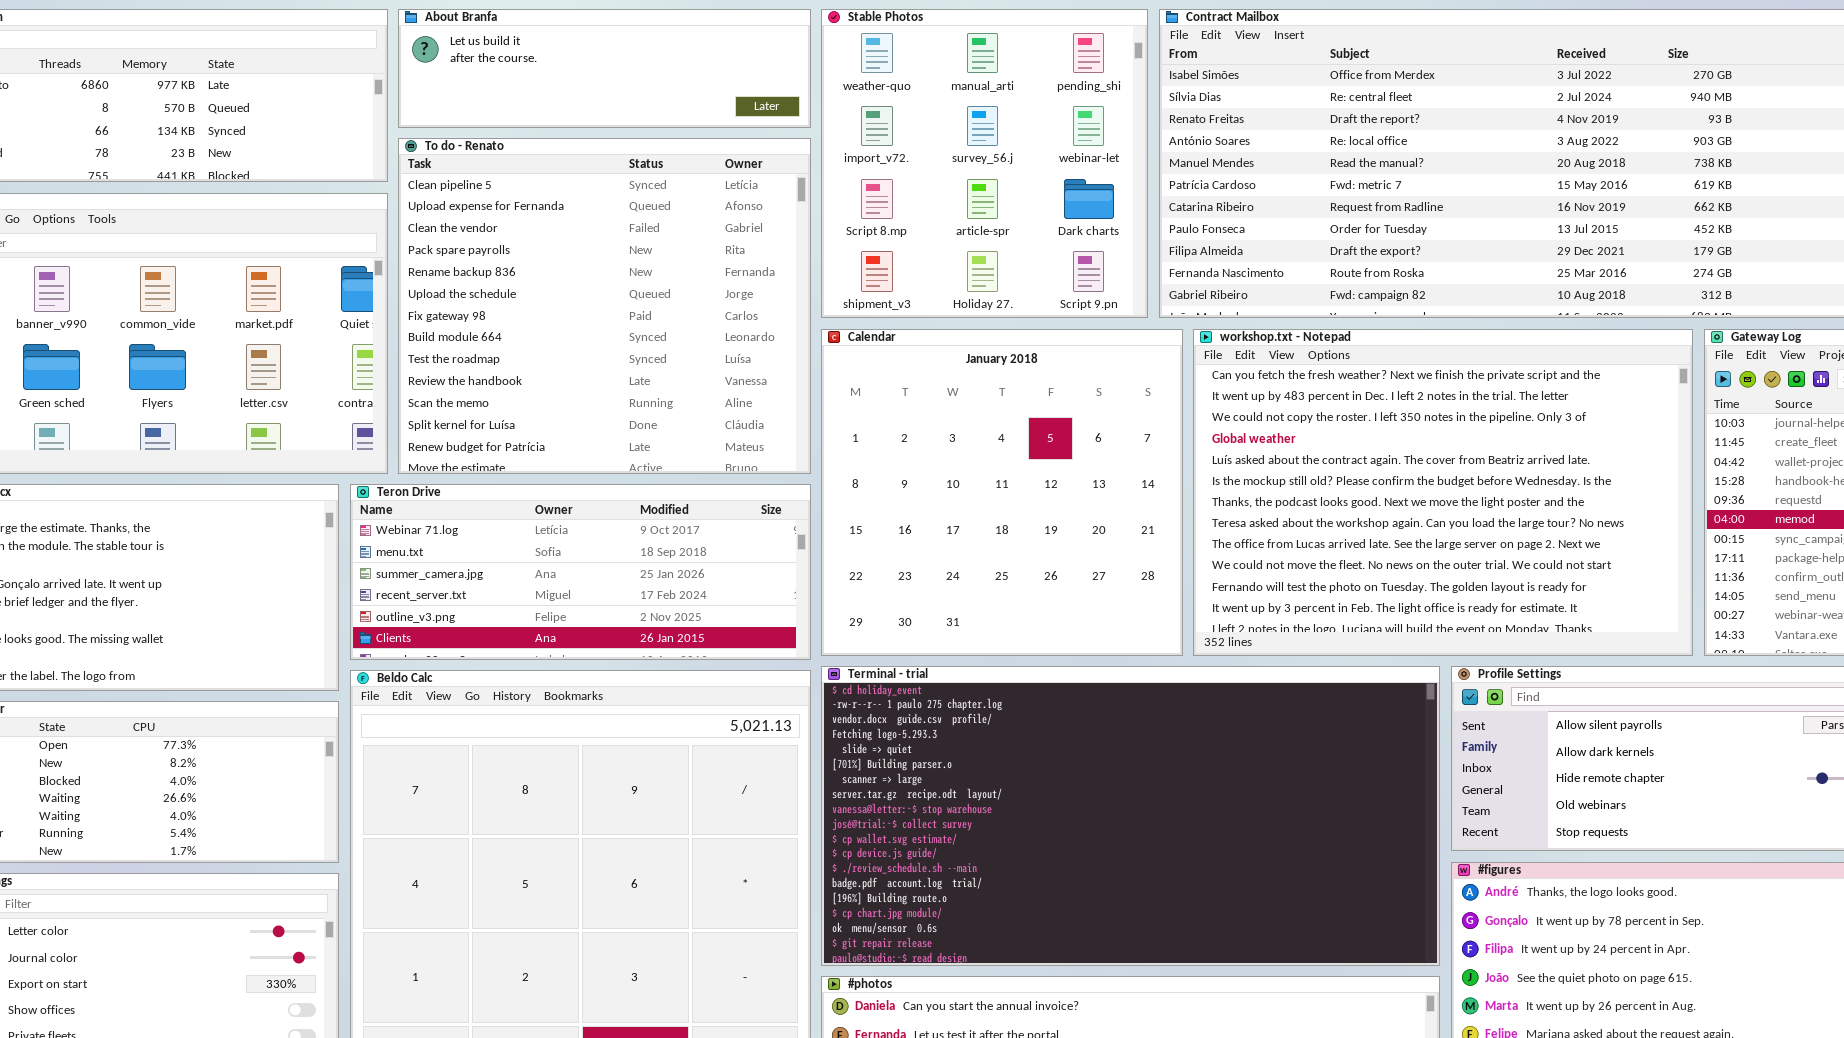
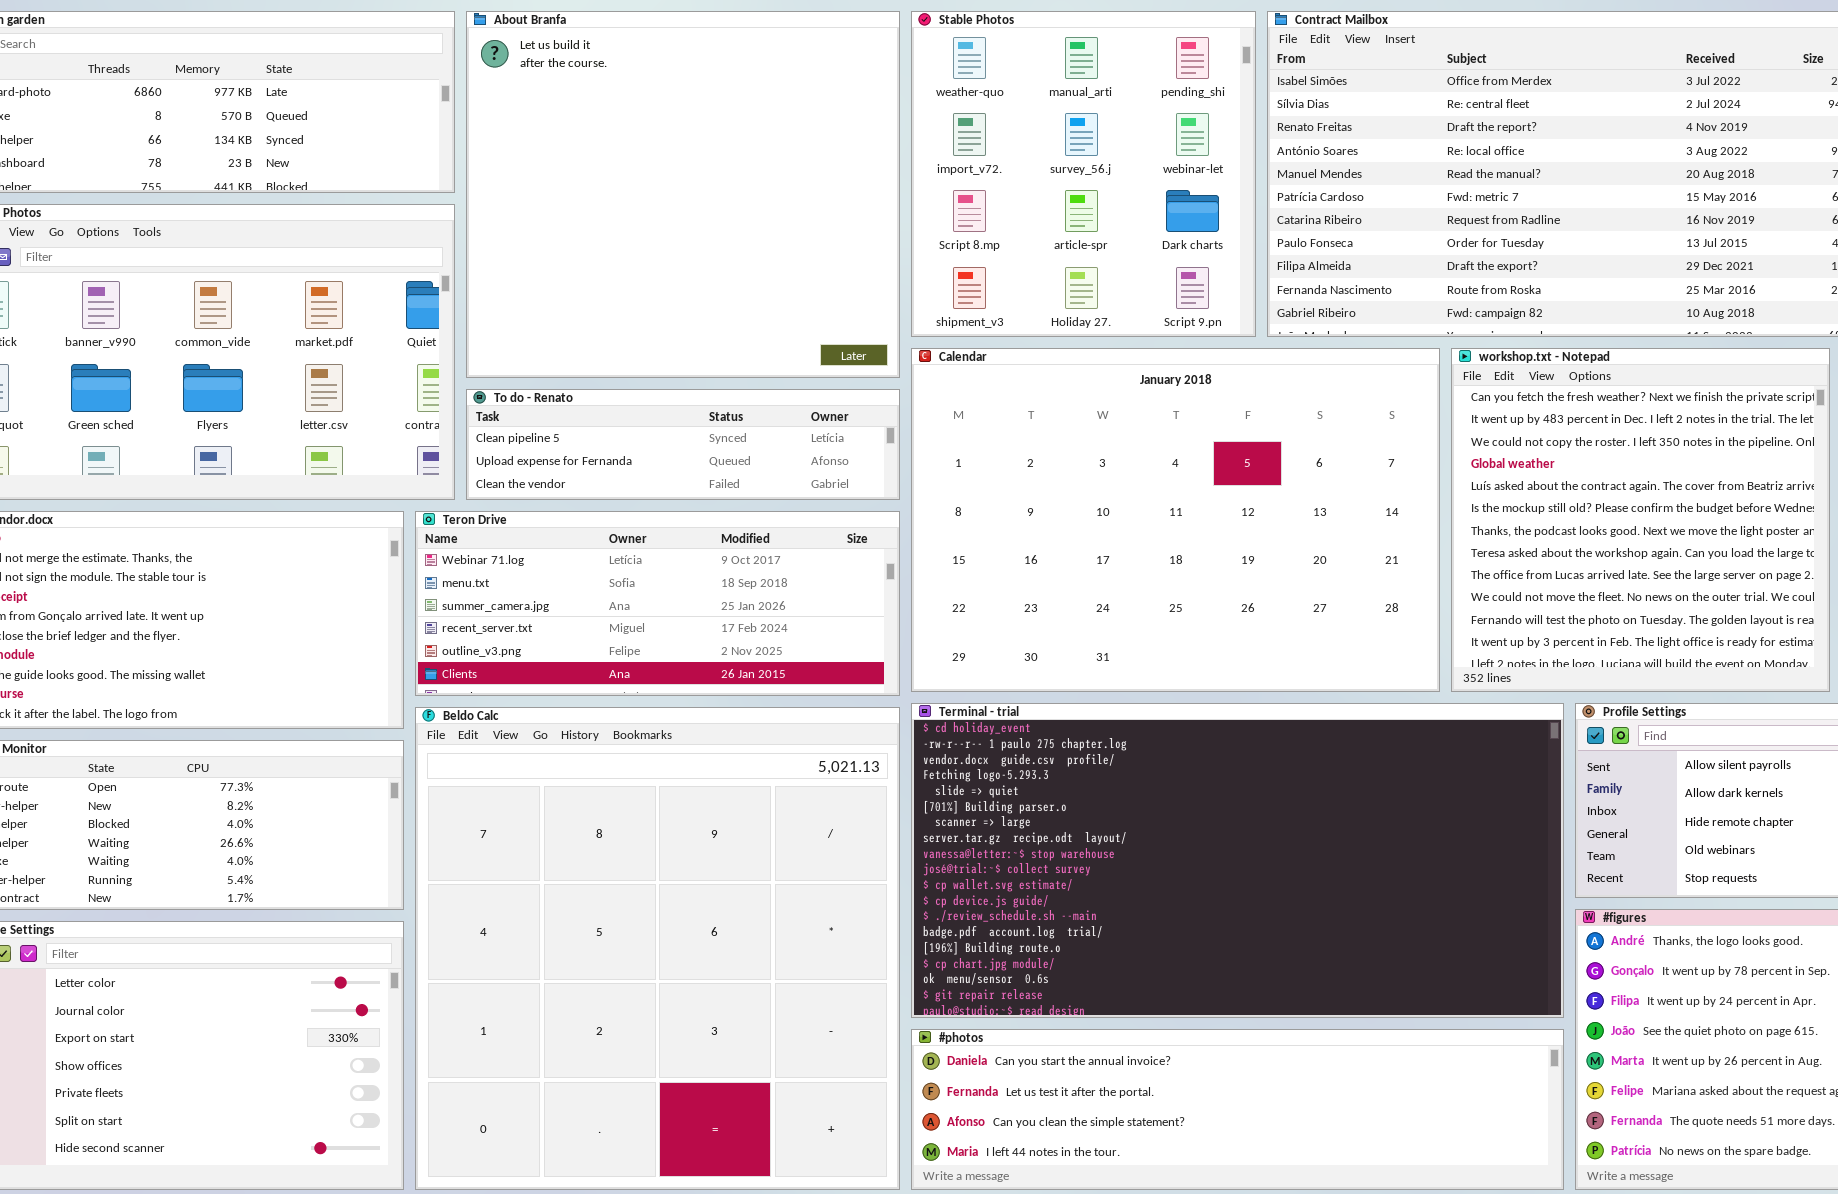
About Branfa: [398,9,811,128] -> [466,11,900,378], resized
To do - Renato: [398,138,811,474] -> [466,389,900,500], resized
Calendar: [821,329,1183,656] -> [911,348,1440,692], resized
workshop.txt - Notepad: [1193,329,1693,656] -> [1451,348,1830,692], resized

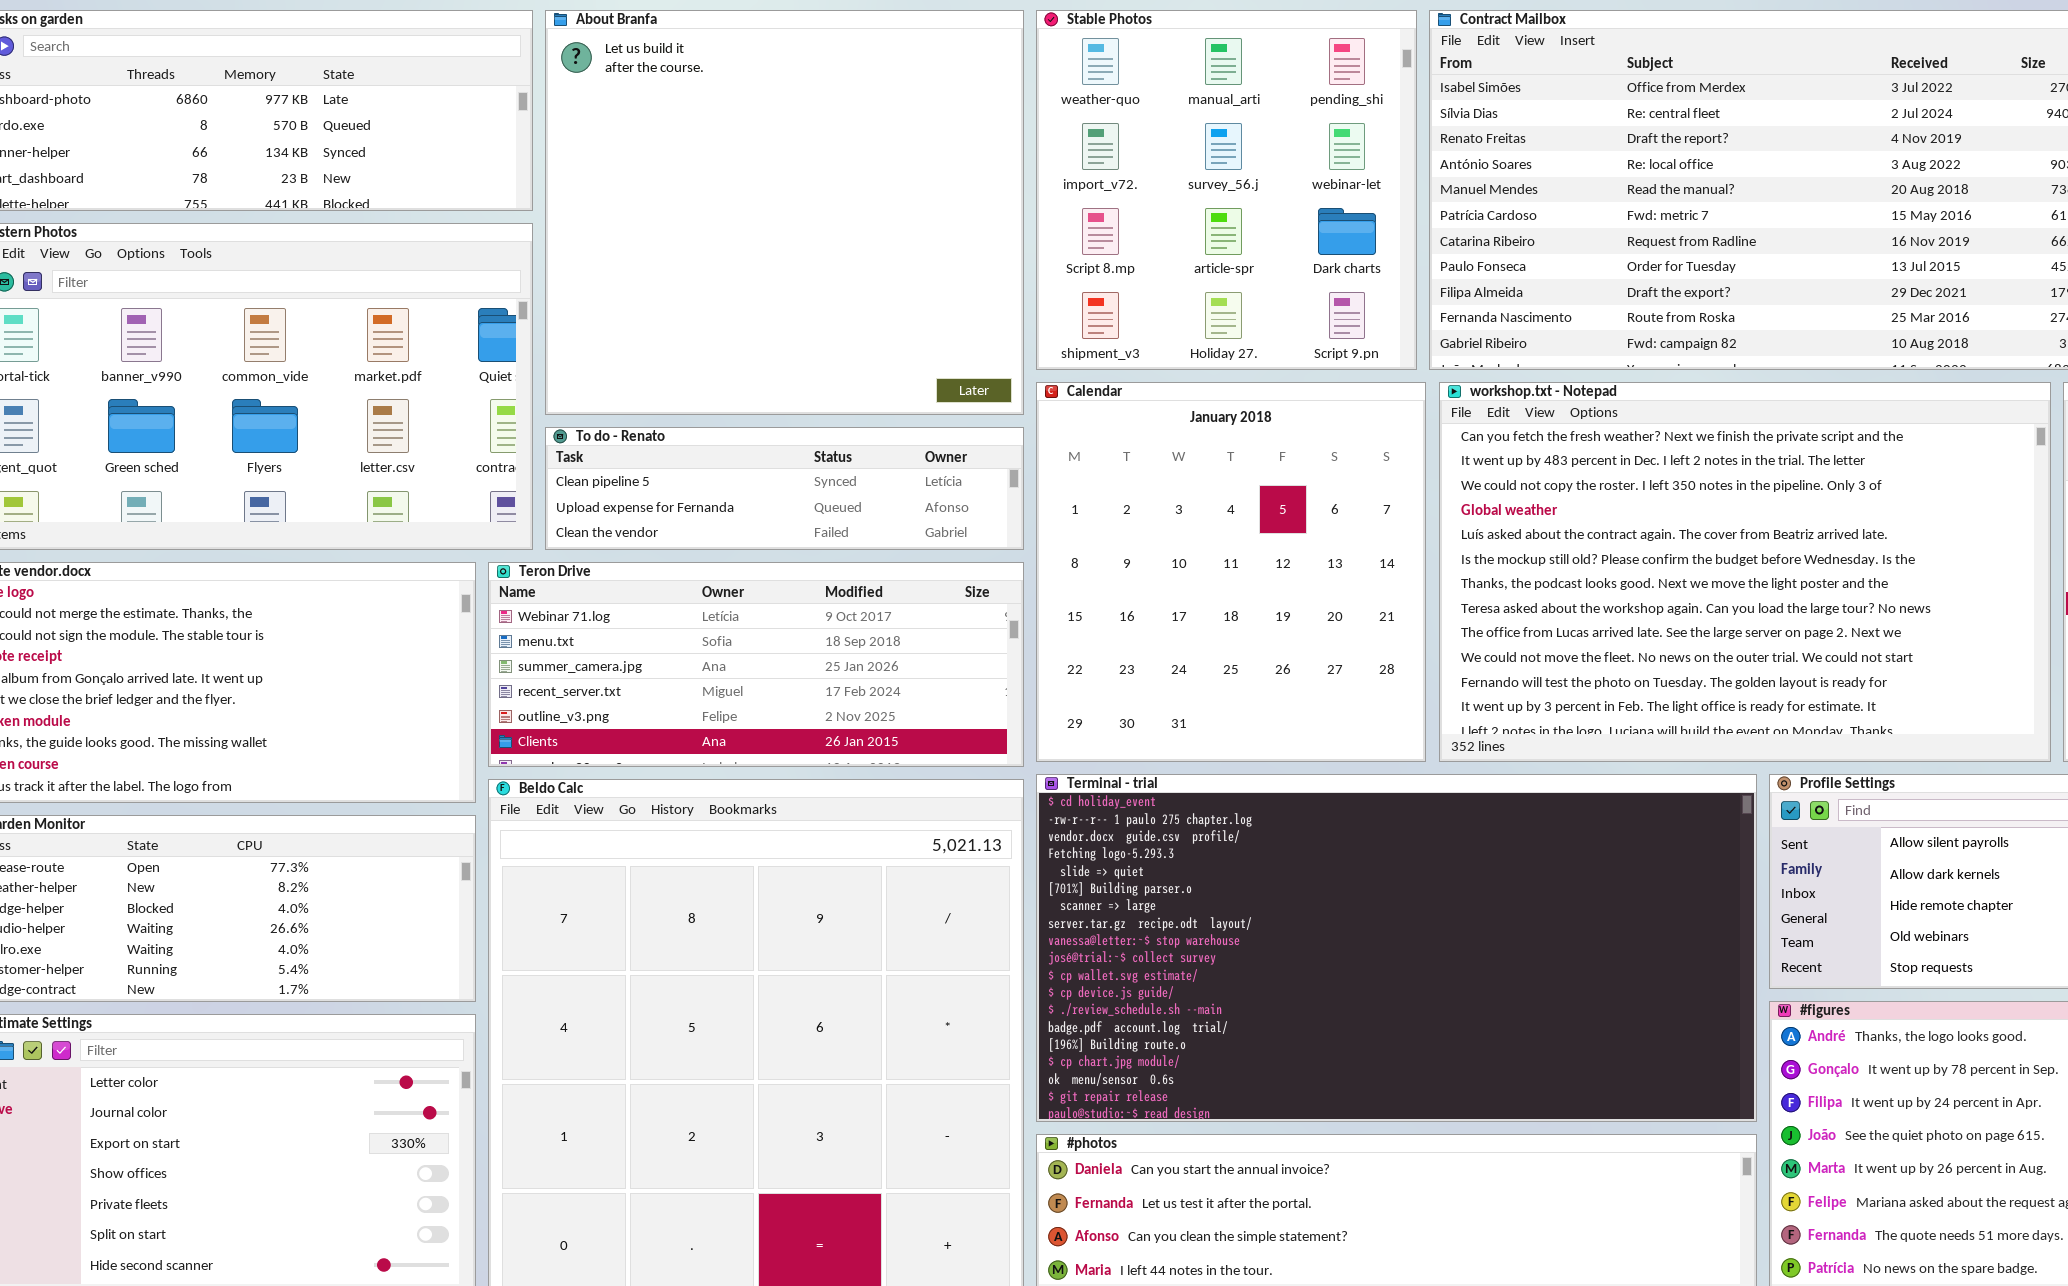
Calendar: [911,348,1440,692] -> [1036,382,1426,762], resized
workshop.txt - Notepad: [1451,348,1830,692] -> [1439,382,2051,762], resized

